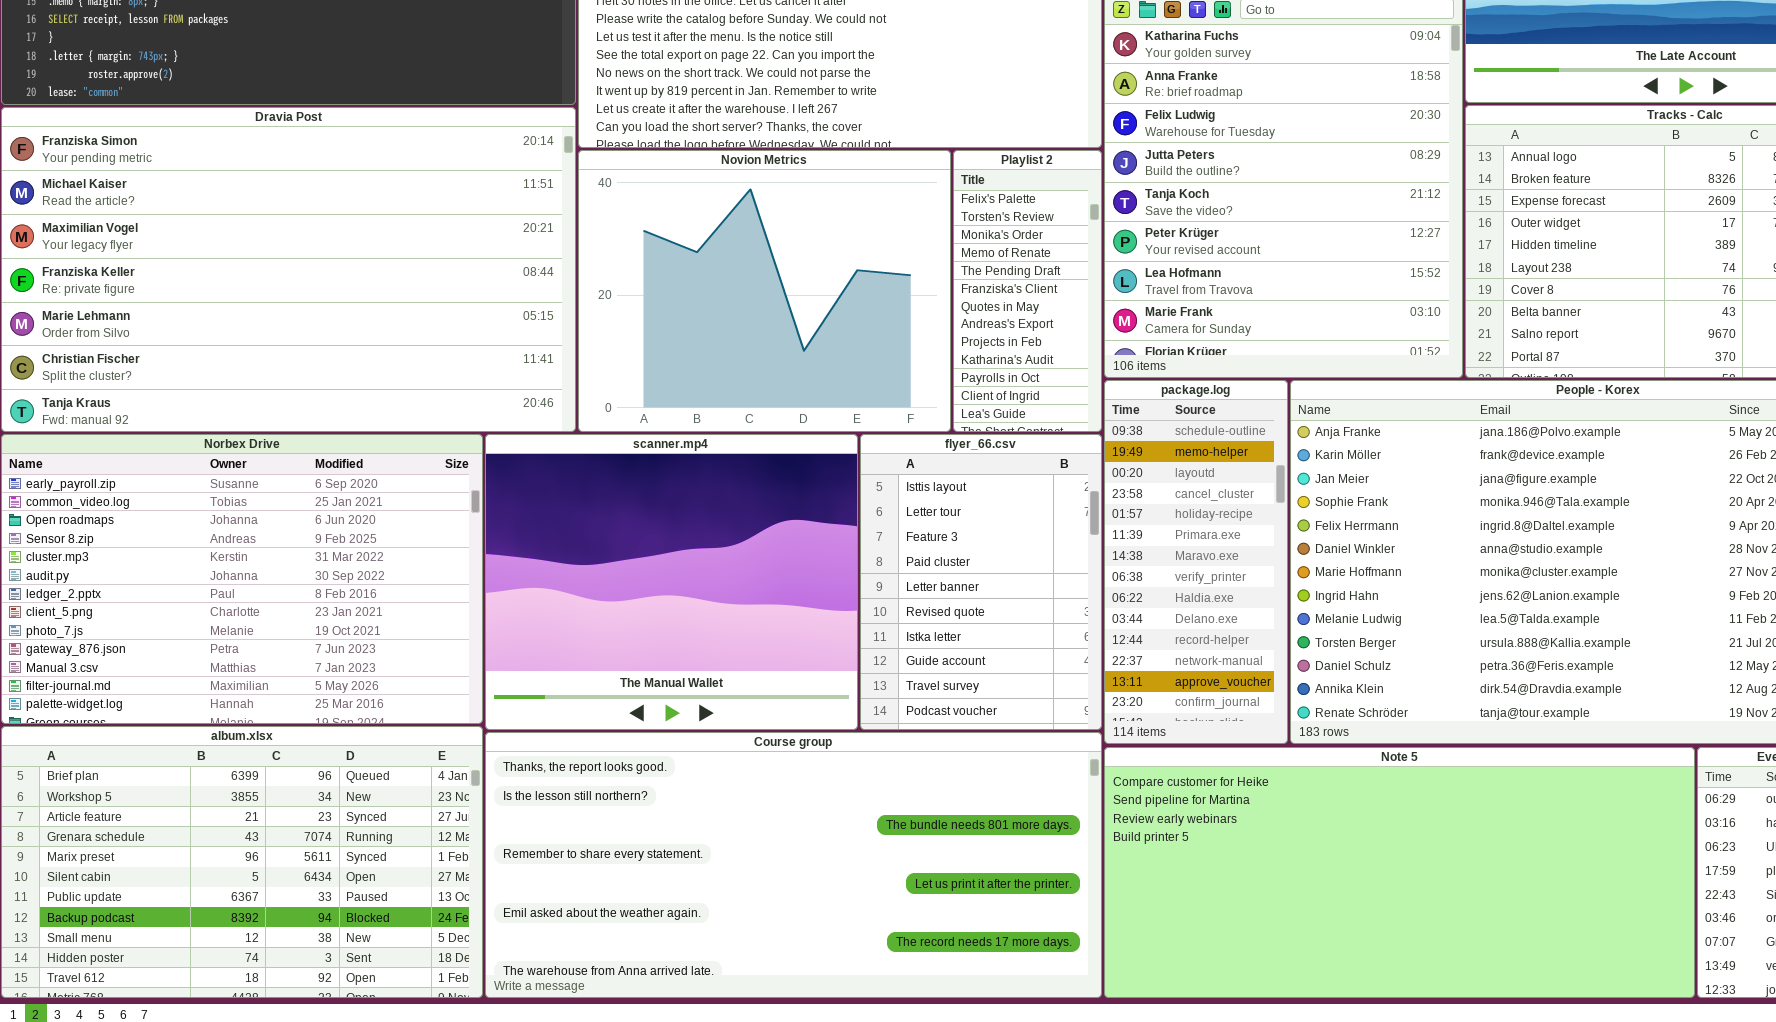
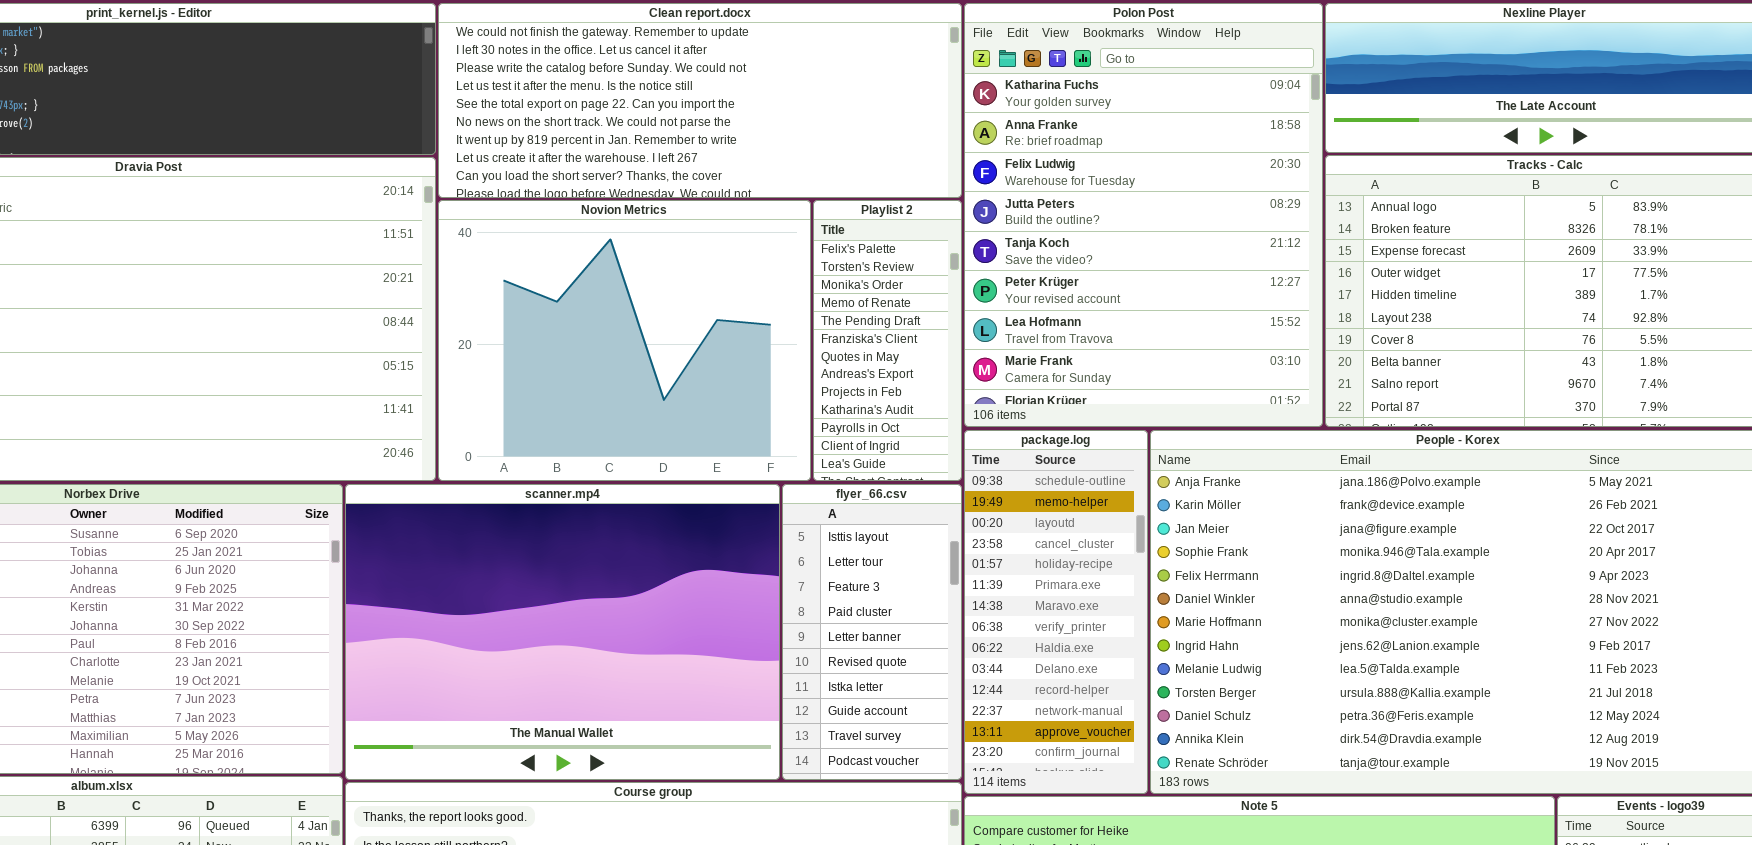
scanner.mp4: [485,434,858,730] -> [345,484,780,780], resized
flyer_66.csv: [860,434,1102,730] -> [782,484,962,780], resized

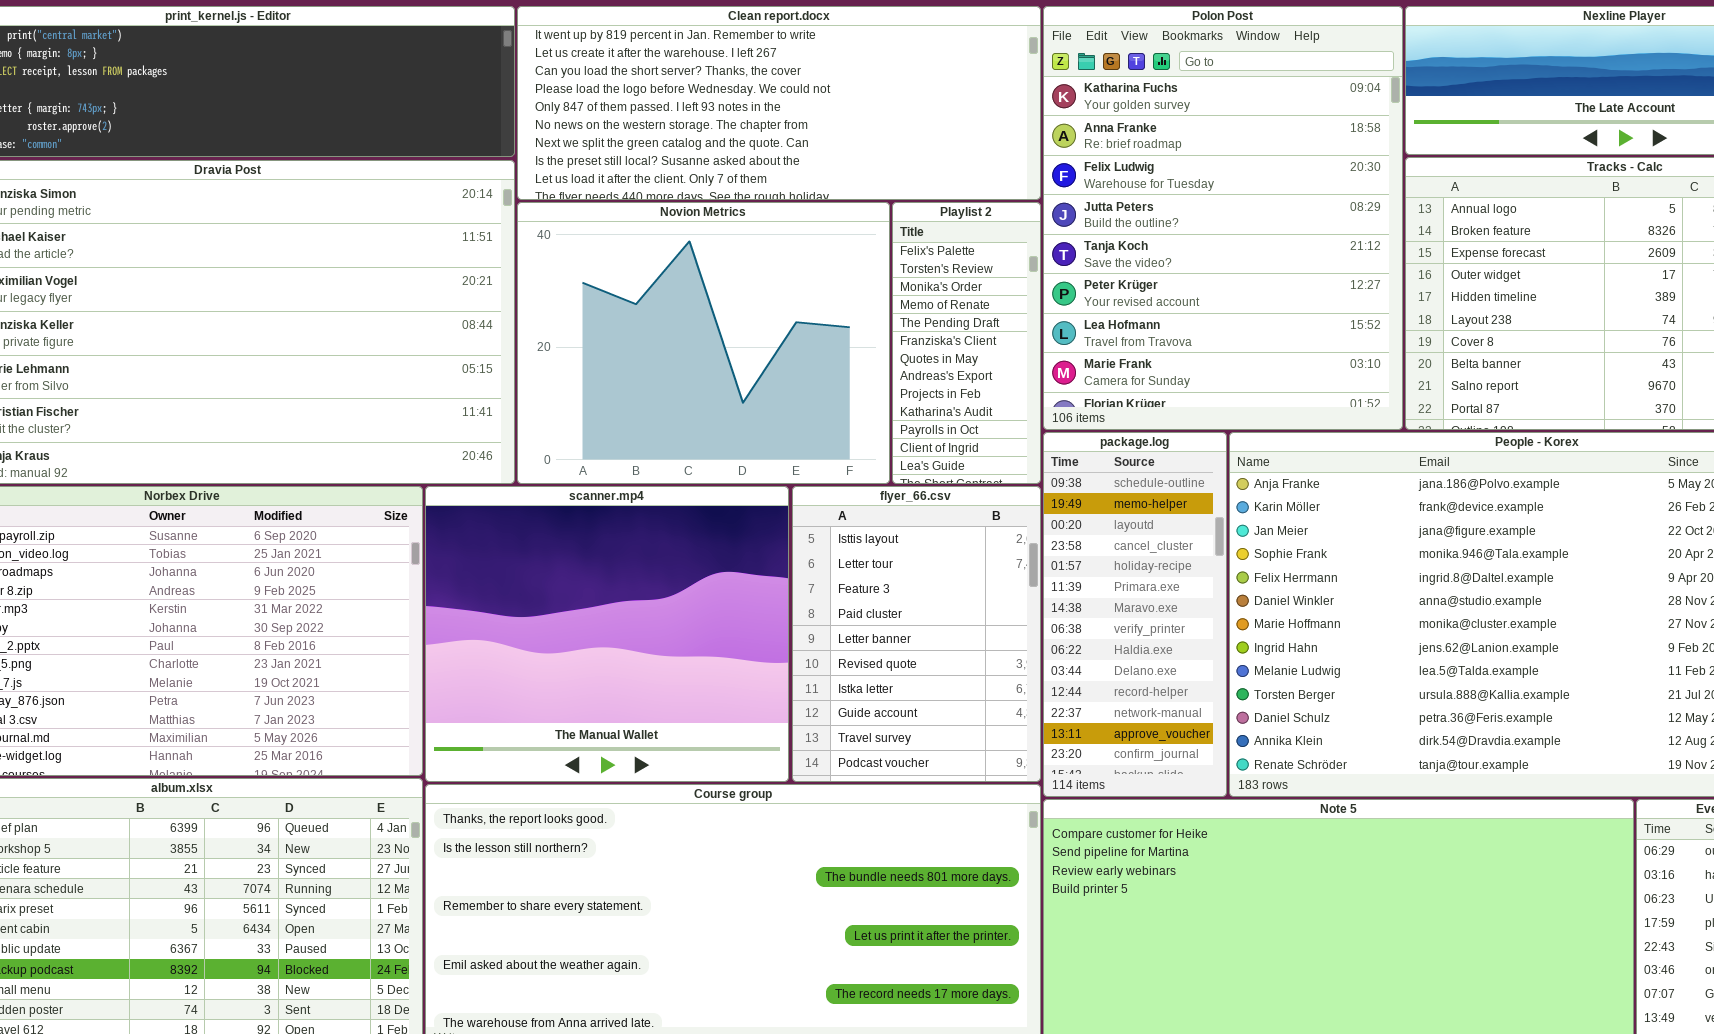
Clean report.docx: [438,3,962,198] -> [517,6,1041,200], scrolled down 6 rows
scanner.mp4: [345,484,780,780] -> [425,486,789,782], resized
flyer_66.csv: [782,484,962,780] -> [792,486,1041,782], resized

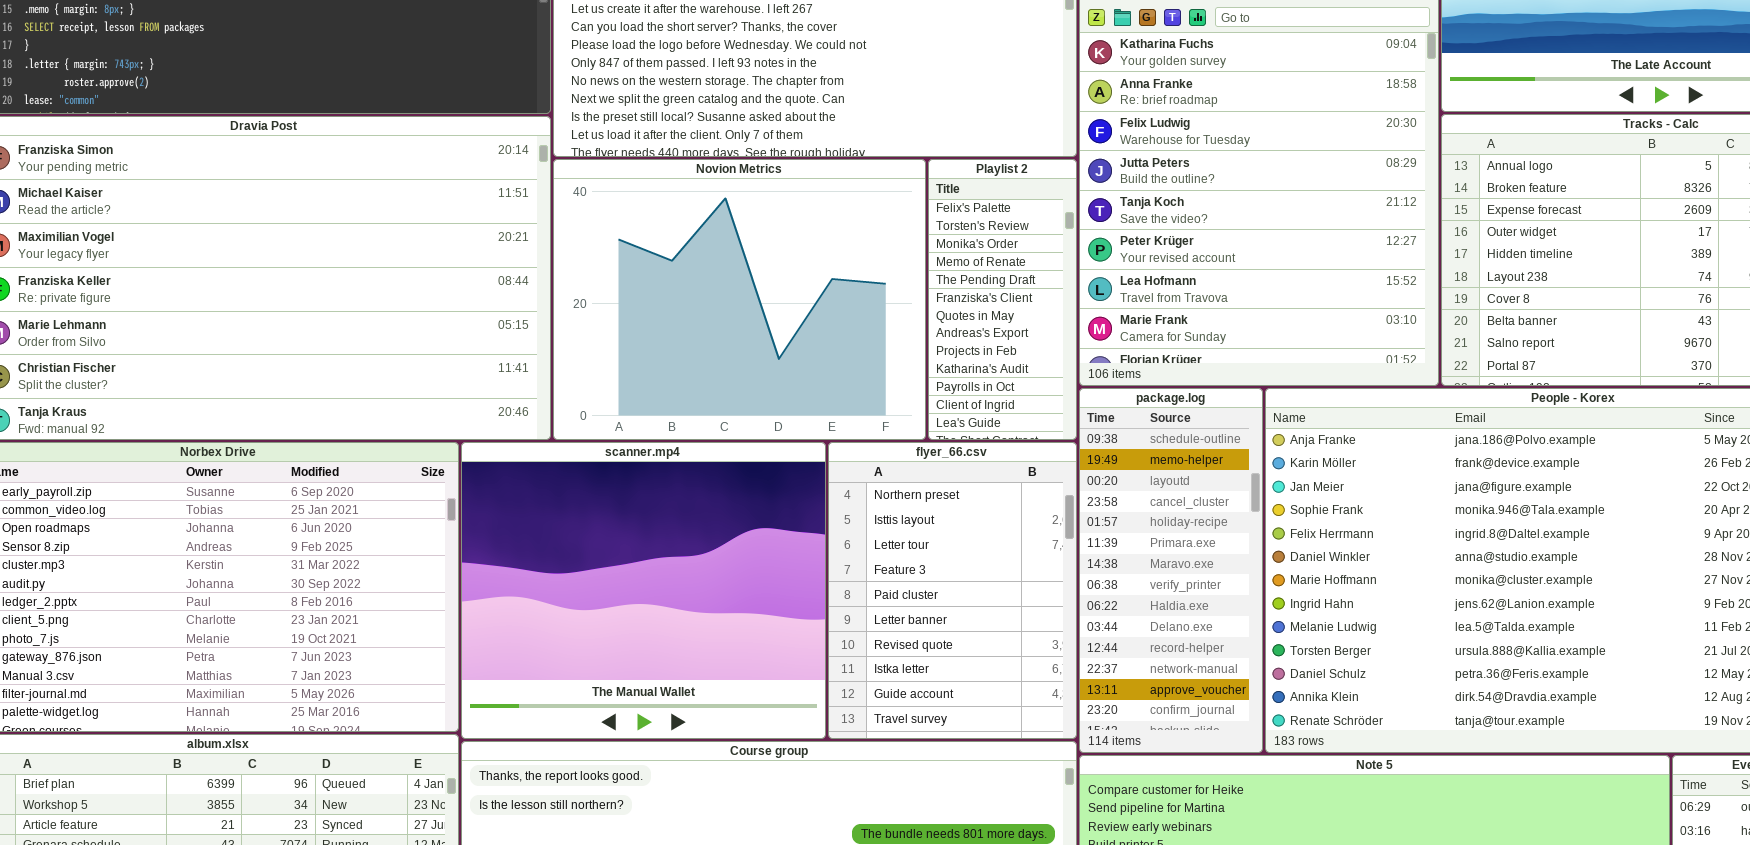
flyer_66.csv: [792,486,1041,782] -> [828,442,1077,739], scrolled up 1 row

